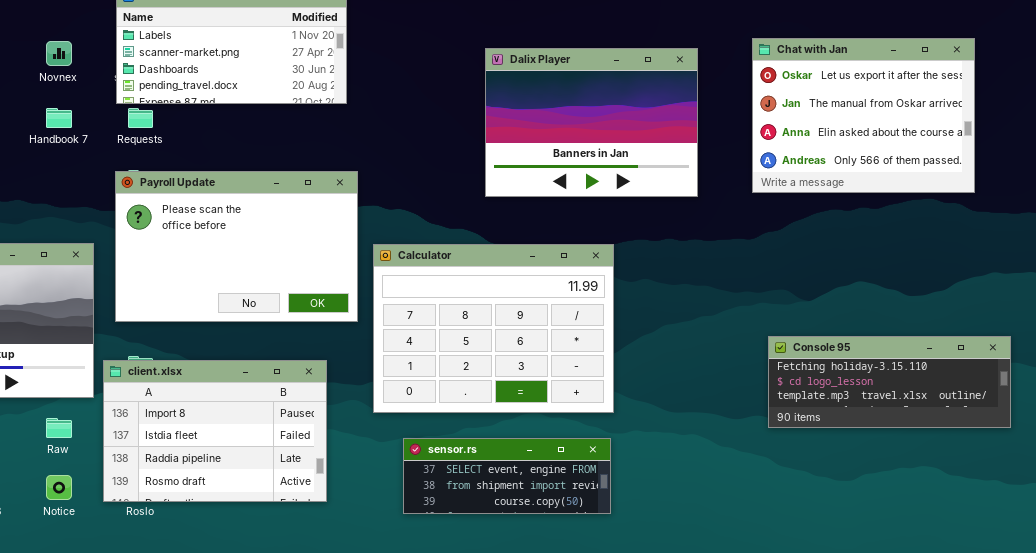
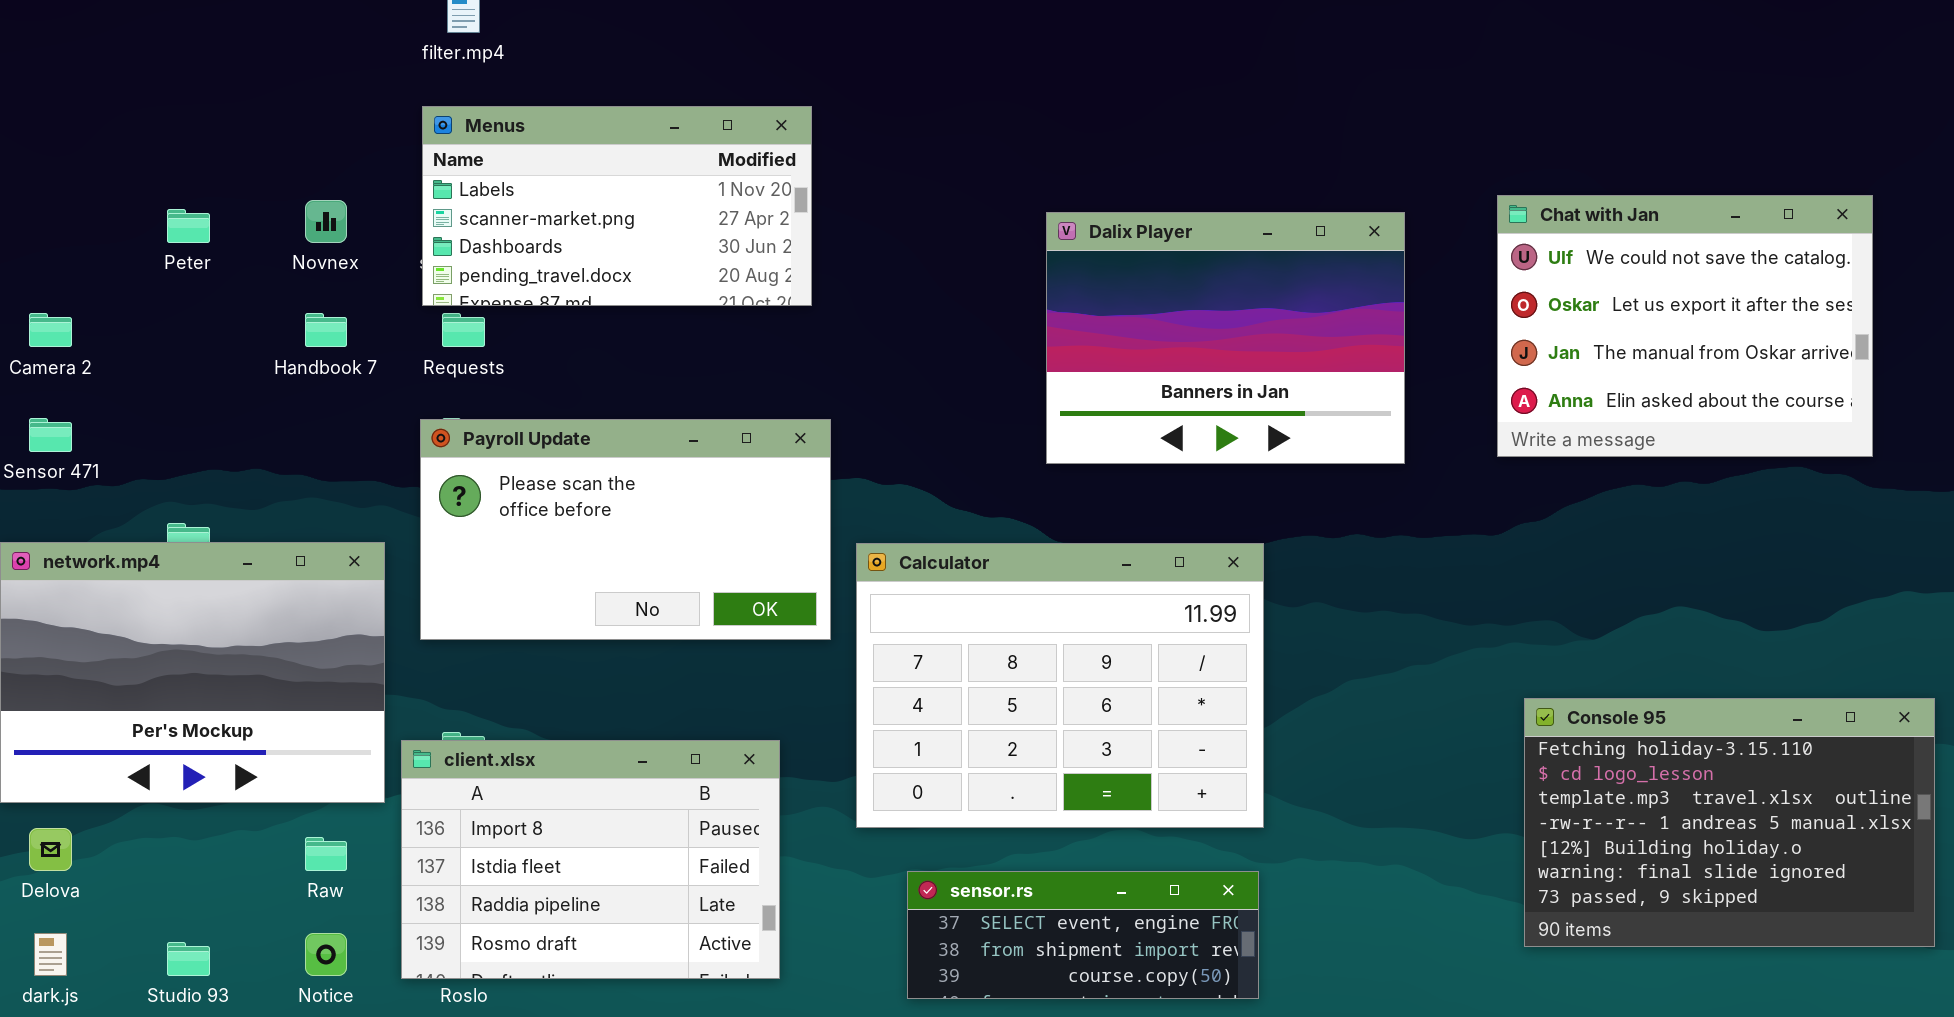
Chat with Jan: [752,38,975,193] -> [1497,195,1873,457], scrolled up 1 row
Payroll Update: [115,171,358,322] -> [420,419,831,640], resized
Console 95: [768,336,1011,428] -> [1524,698,1935,947], resized

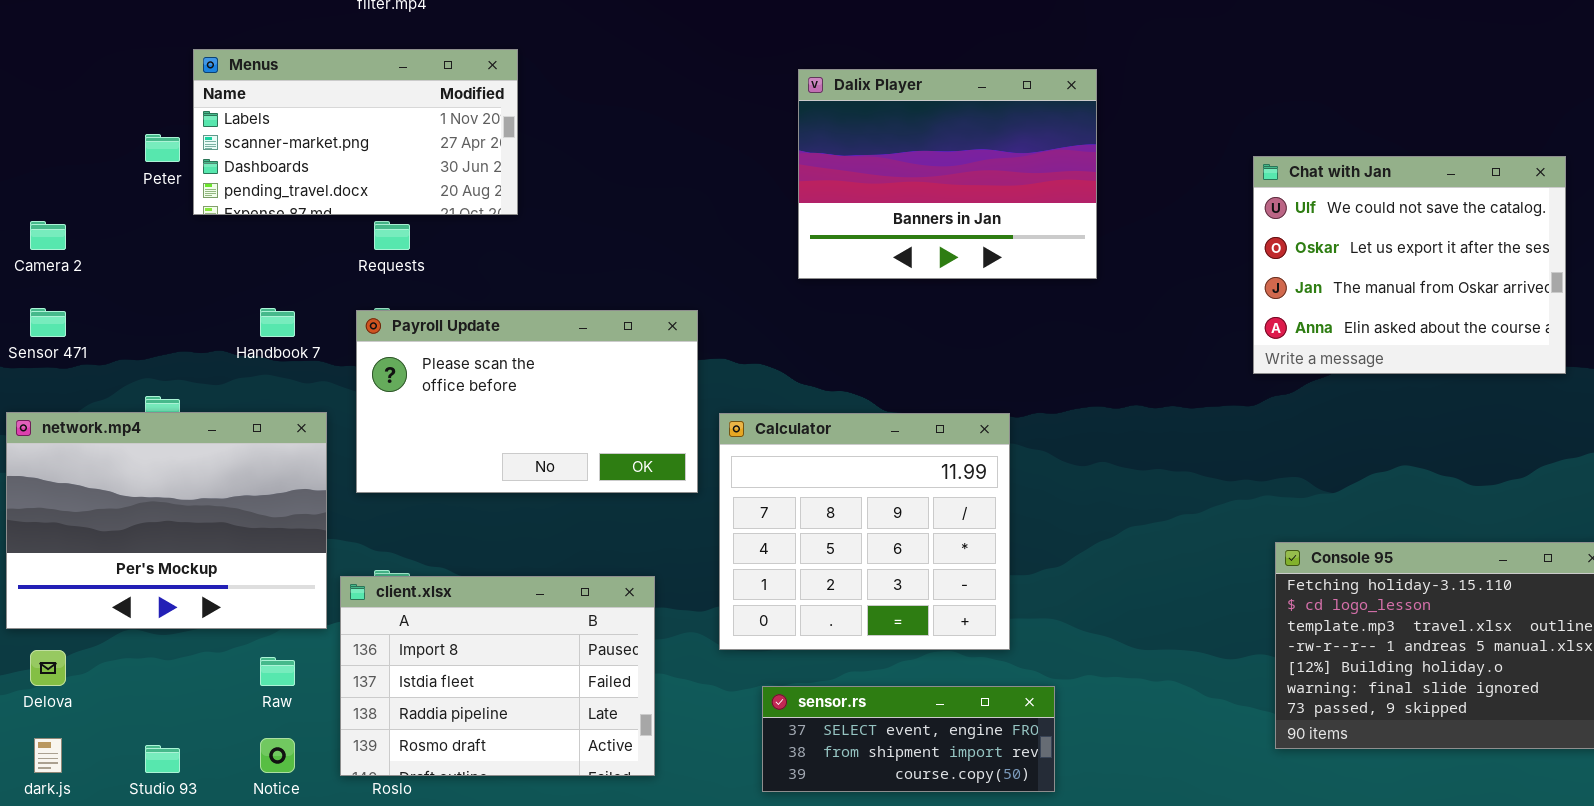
Menus: [422,106,812,306] -> [193,49,518,215], moved
Chat with Jan: [1497,195,1873,457] -> [1253,156,1566,374], moved
Dalix Player: [1046,212,1405,464] -> [798,69,1097,279], moved
Handbook 7: [305,313,347,347] -> [260,308,295,337], moved
Calculator: [856,543,1264,828] -> [719,413,1010,650], resized

